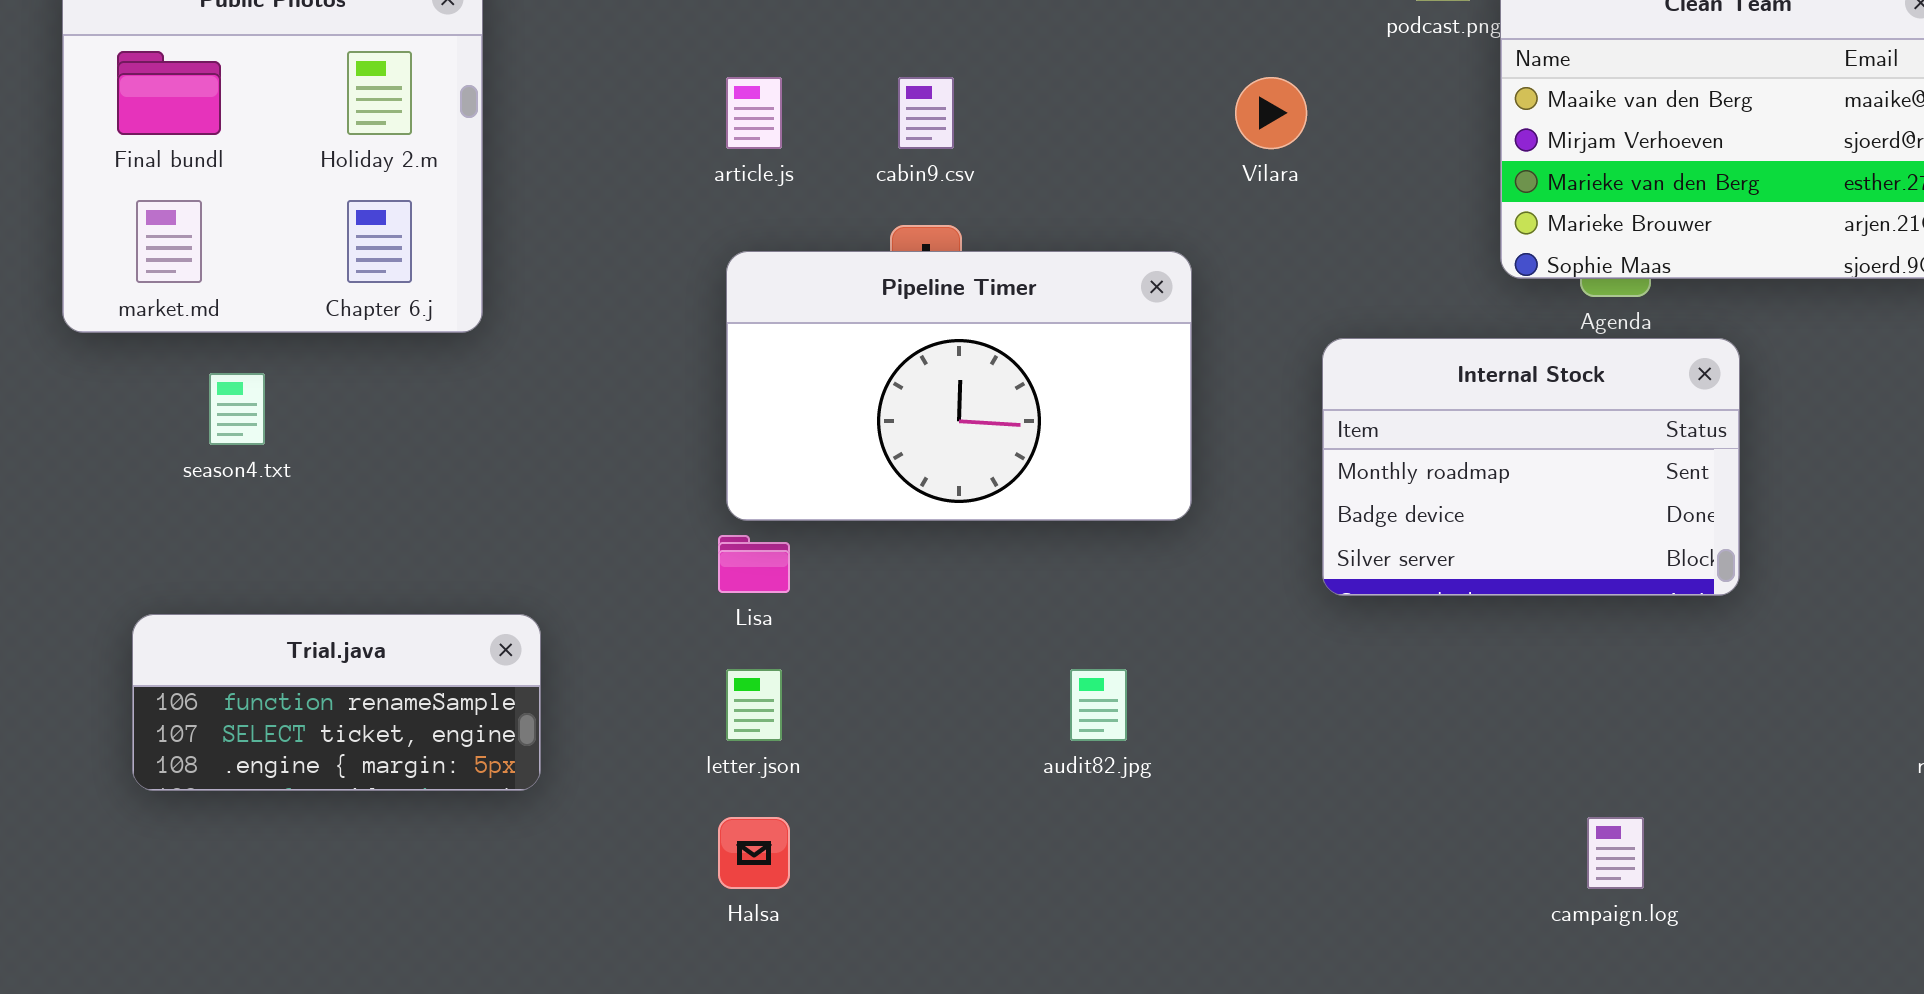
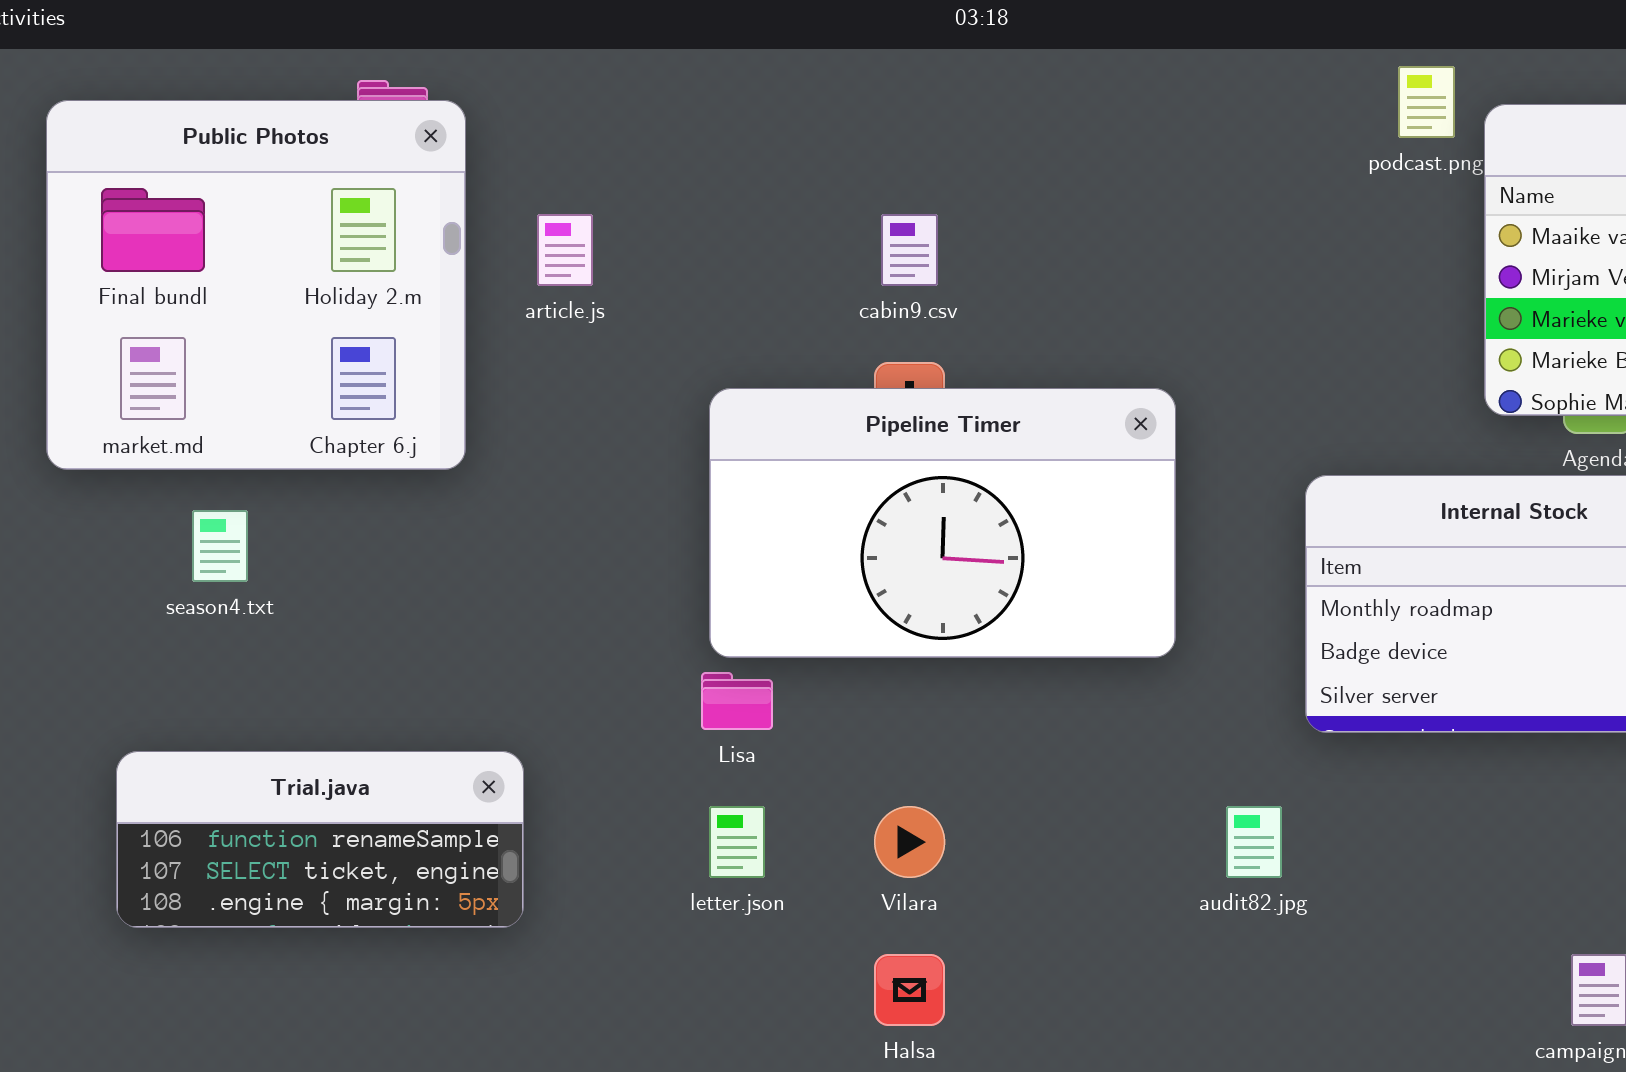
article.js: [726,77,782,149] -> [537,214,593,286], moved
Vilara: [1235,77,1307,149] -> [874,806,945,878], moved
audit82.jpg: [1070,669,1127,741] -> [1226,806,1282,878], moved
Halsa: [718,817,790,889] -> [874,954,945,1026], moved

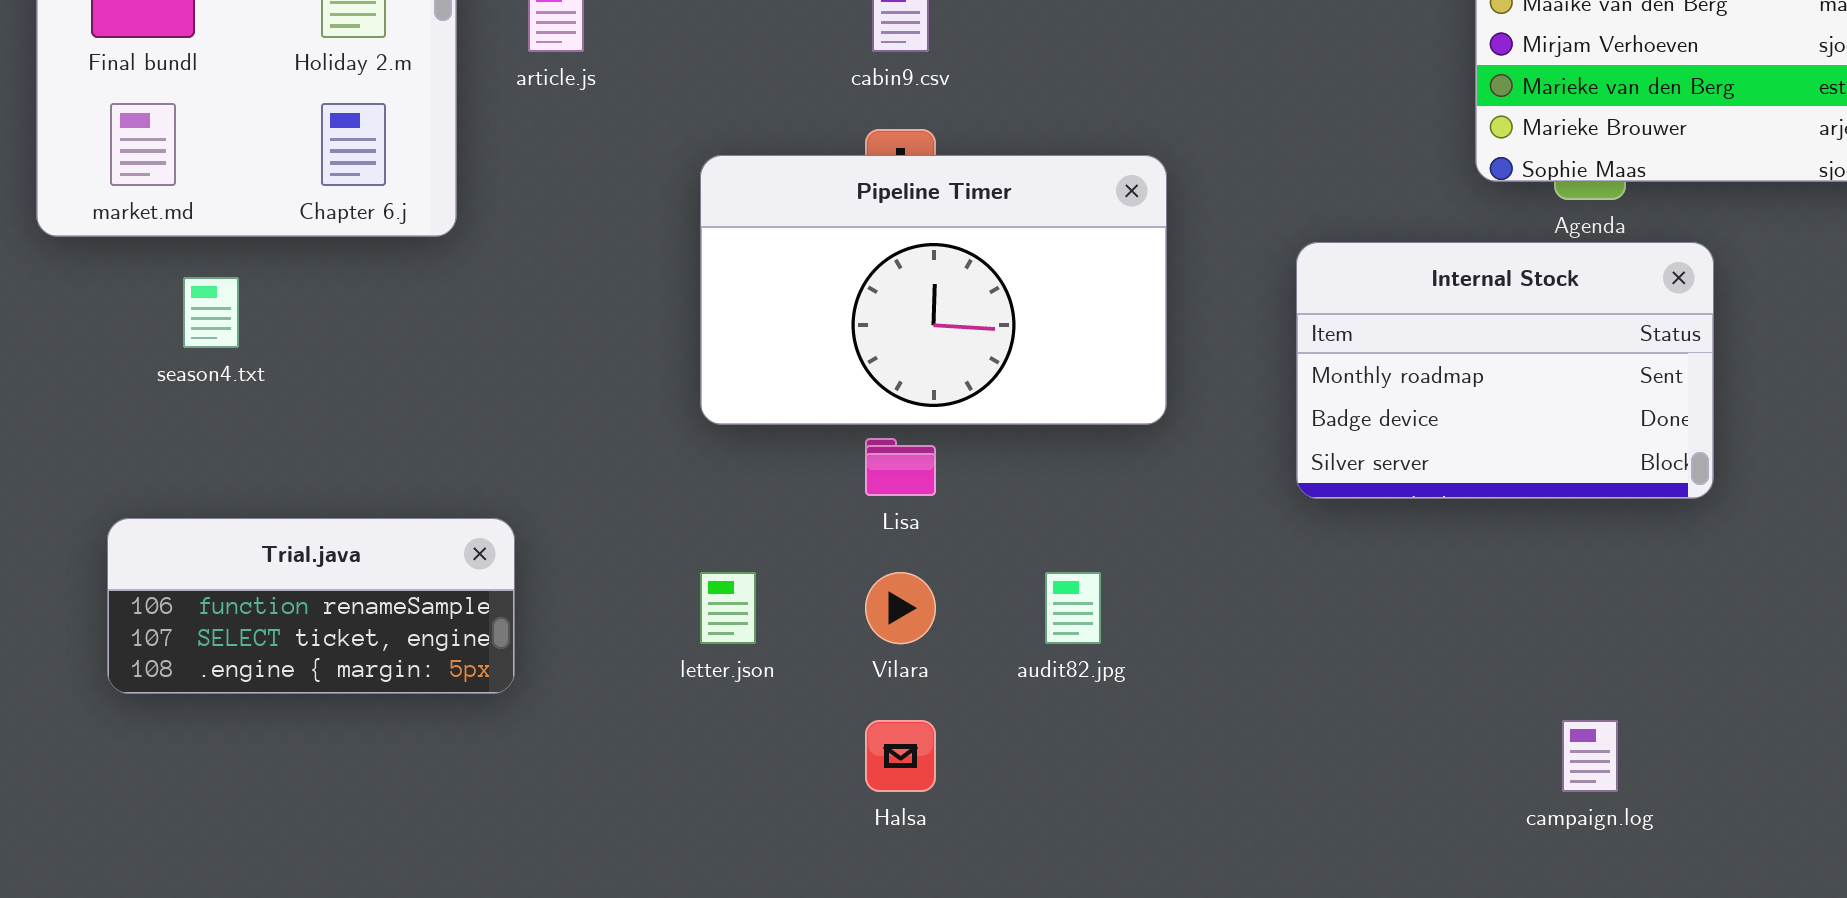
Lisa: [701,672,773,730] -> [865,438,936,496], moved
audit82.jpg: [1226,806,1282,878] -> [1045,572,1101,644], moved

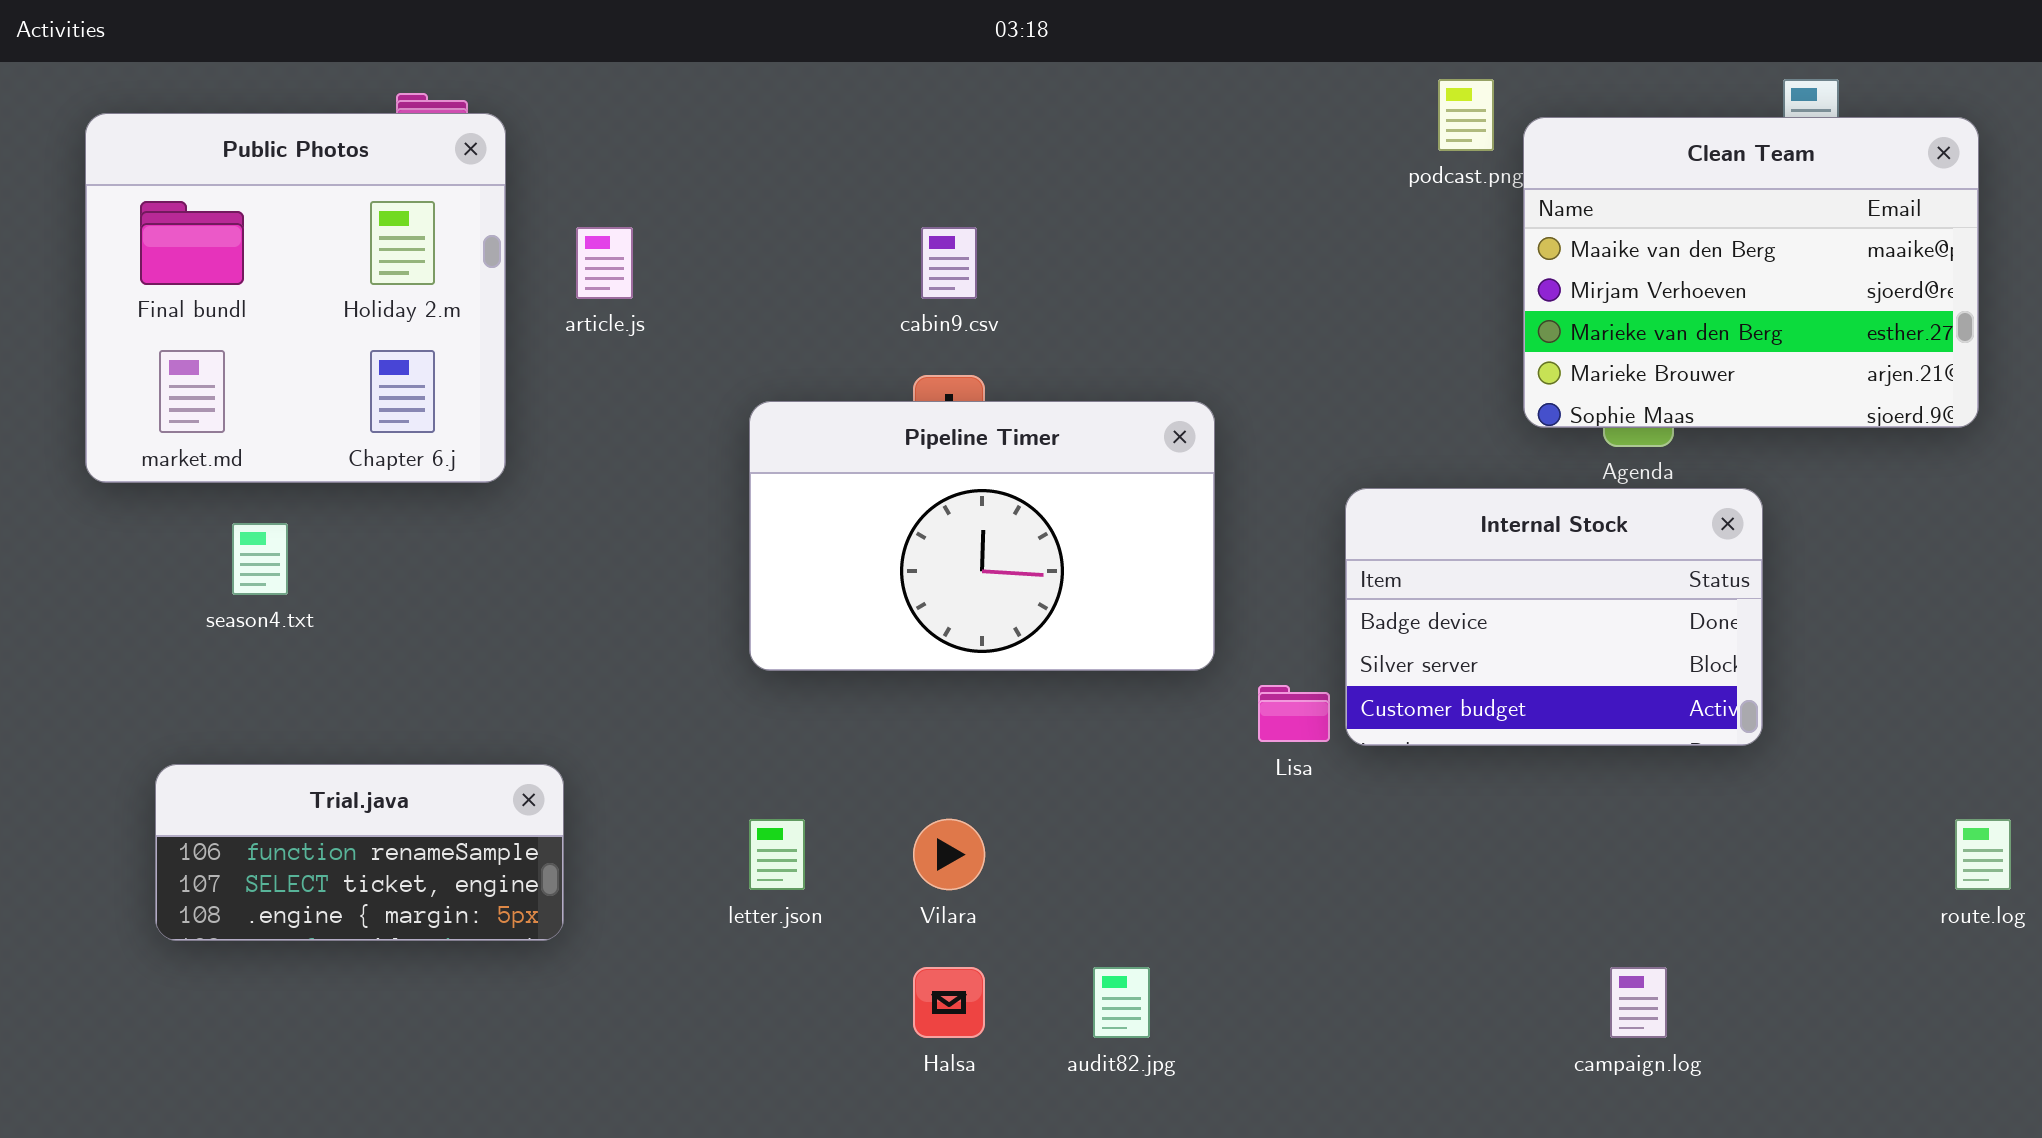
Internal Stock: [1296,242,1714,499] -> [1345,488,1763,746], scrolled down 1 row
Lisa: [865,438,936,496] -> [1258,685,1330,742], moved
audit82.jpg: [1045,572,1101,644] -> [1093,967,1150,1038], moved

